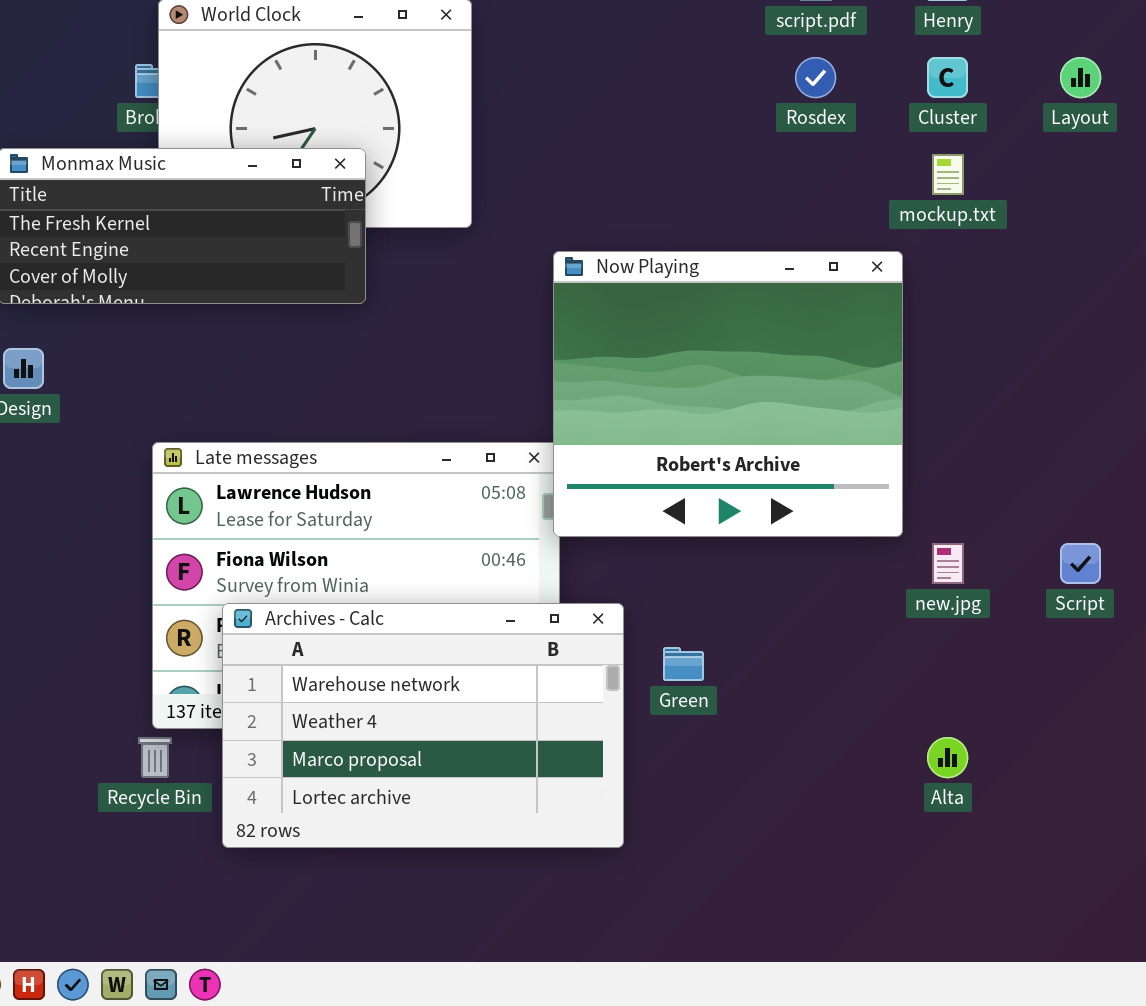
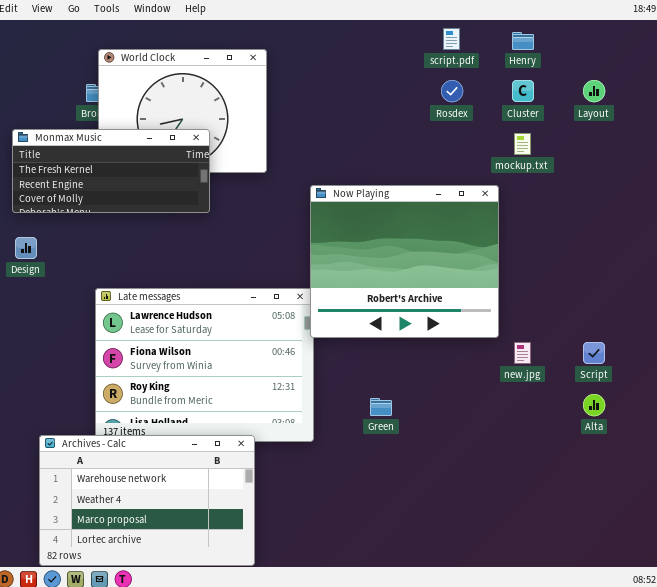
Archives - Calc: [222,603,624,848] -> [39,435,255,566], moved
Alta: [927,737,968,778] -> [583,394,605,416], moved

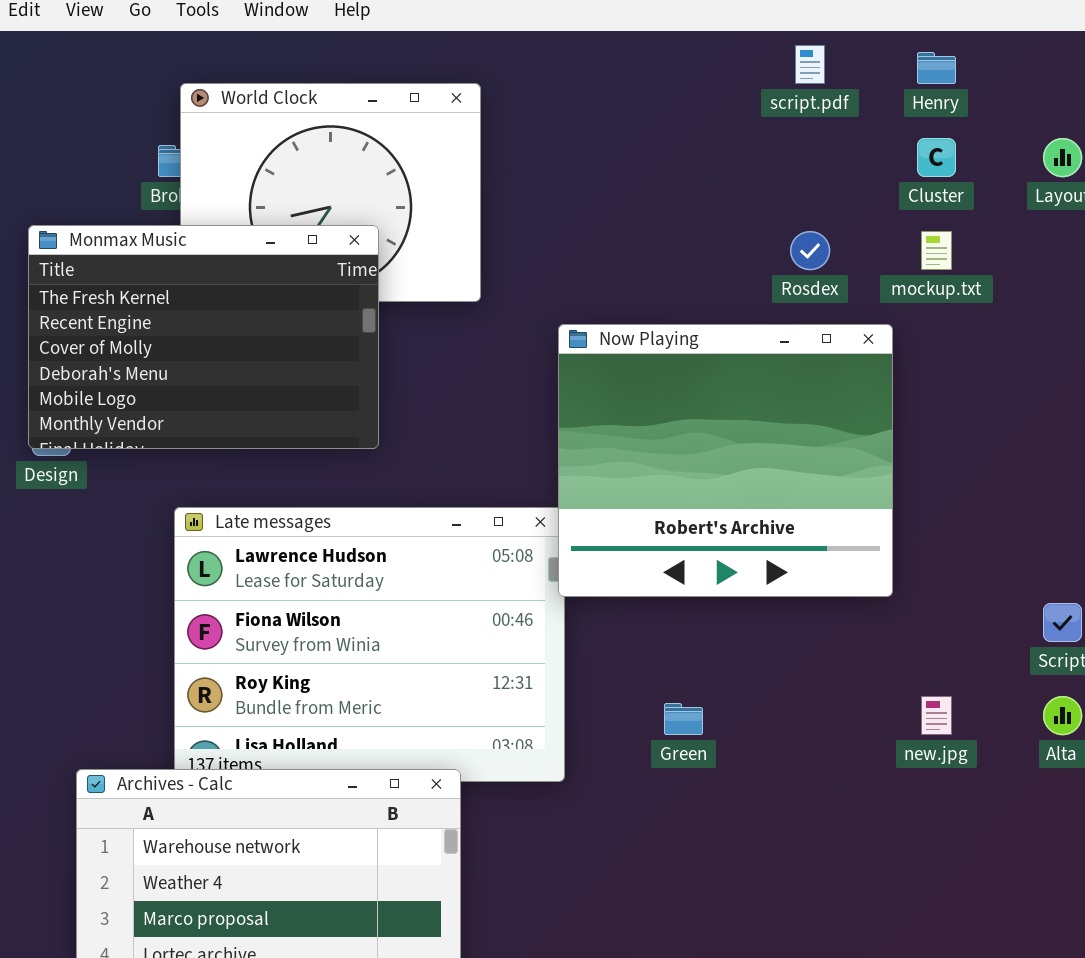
Rosdex: [441,80,463,102] -> [790,231,830,270], moved
Monmax Music: [12,129,210,213] -> [28,225,379,449], resized
new.jpg: [514,342,531,364] -> [921,696,952,735], moved

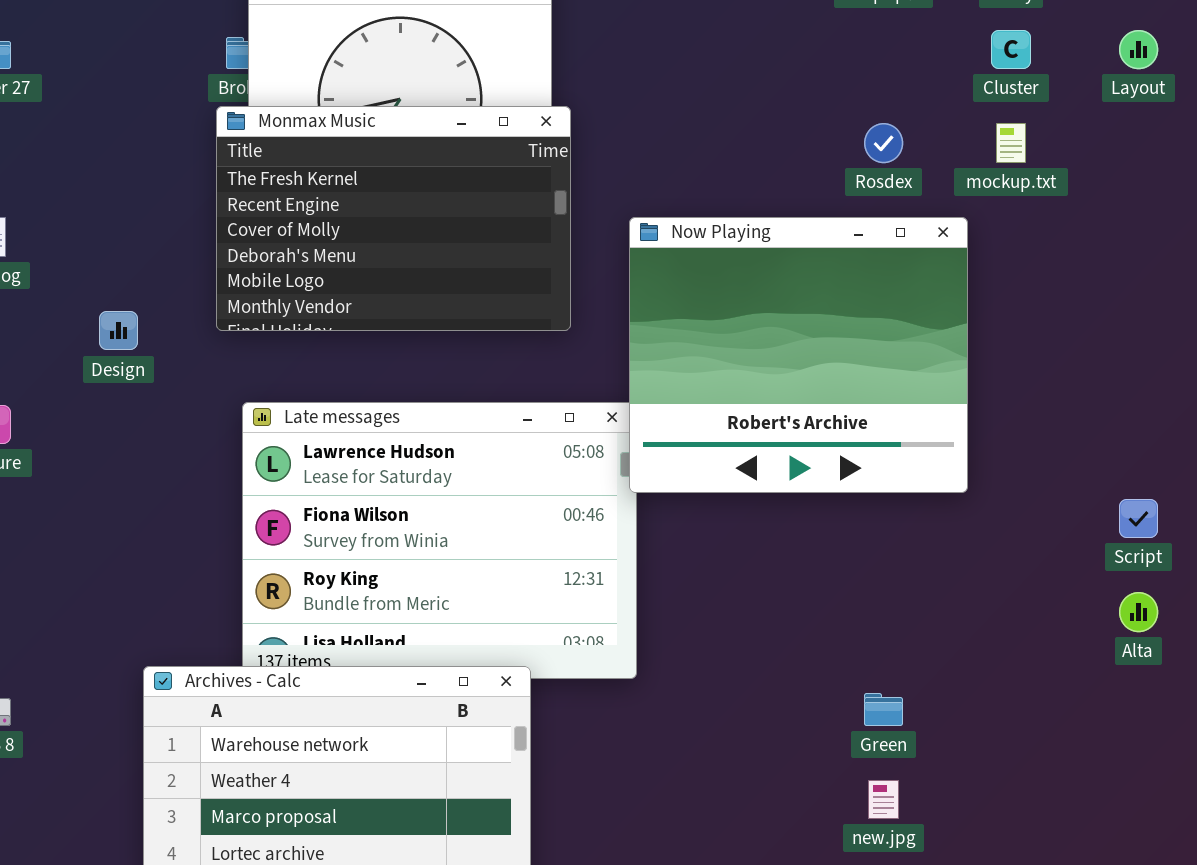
Monmax Music: [28,225,379,449] -> [216,106,571,331], moved
new.jpg: [921,696,952,735] -> [868,780,899,819], moved
Green: [664,703,703,735] -> [864,693,903,726], moved

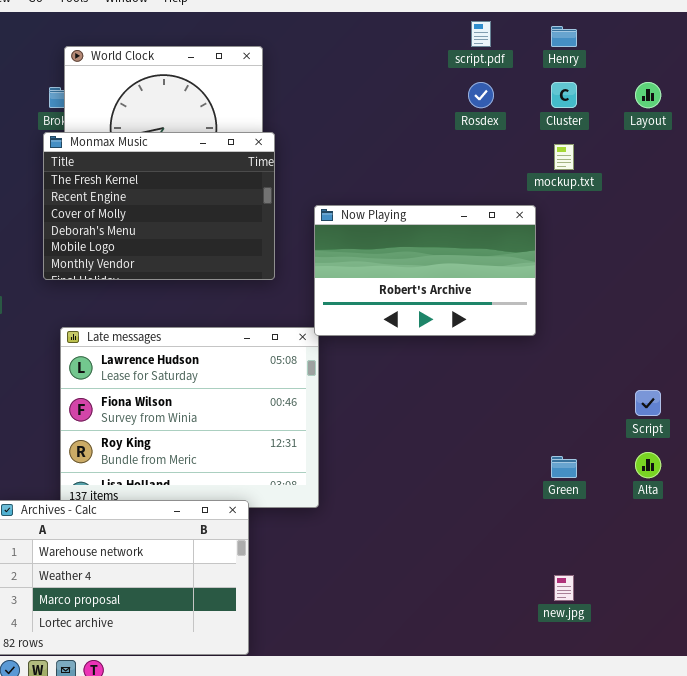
Rosdex: [864,123,903,163] -> [468,82,494,108], moved
Now Playing: [629,217,968,493] -> [314,205,536,336], resized
Green: [864,693,903,726] -> [551,456,577,478], moved
new.jpg: [868,780,899,819] -> [554,575,574,601], moved

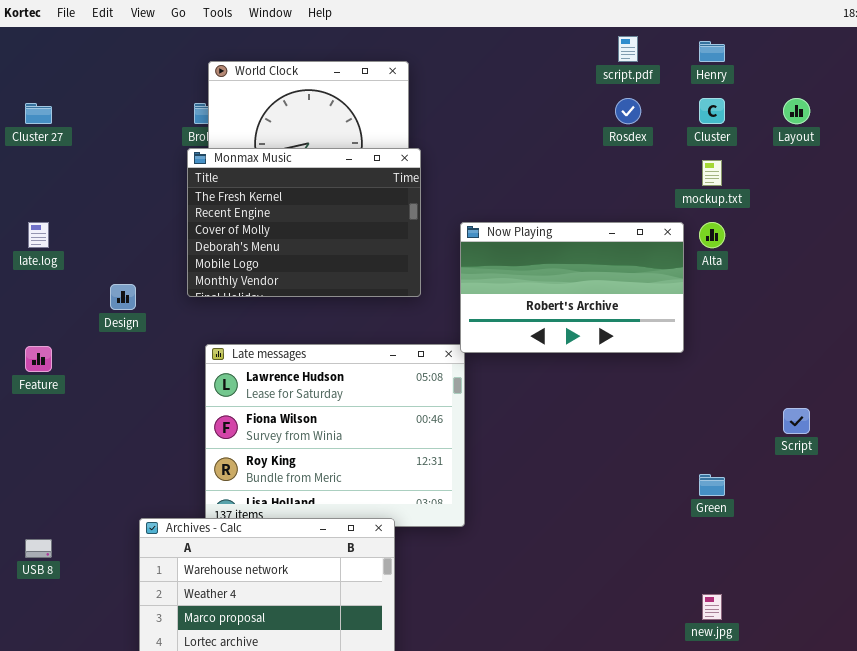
Alta: [635,452,661,478] -> [699,222,725,248], moved

